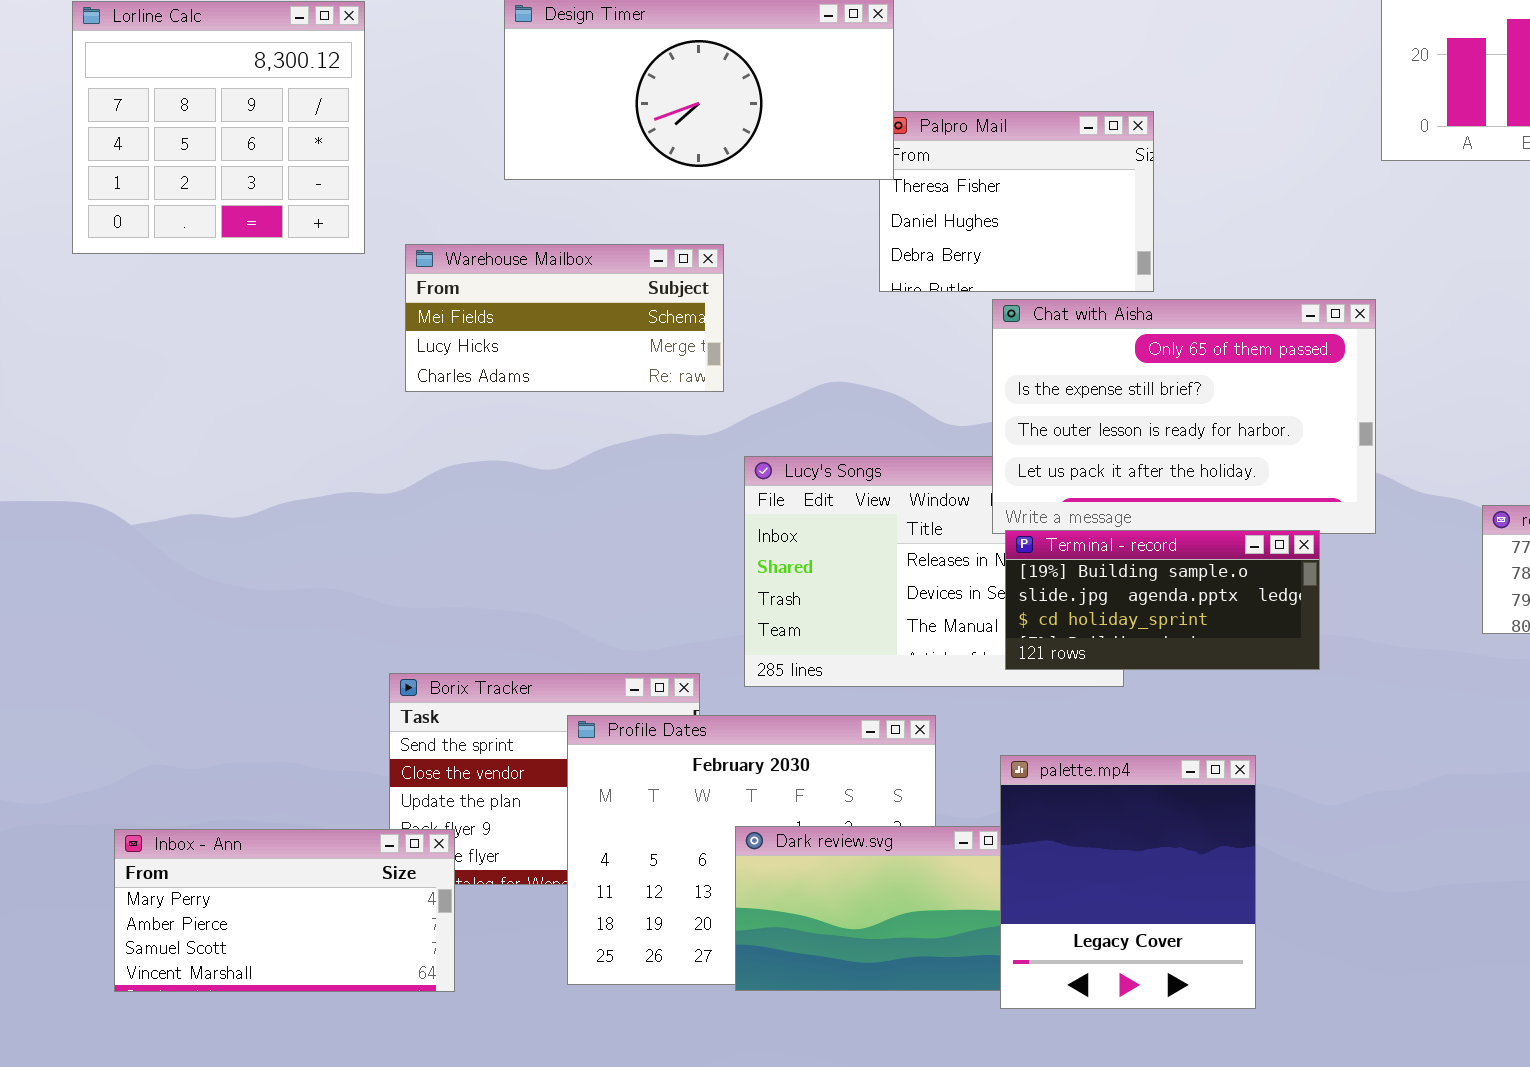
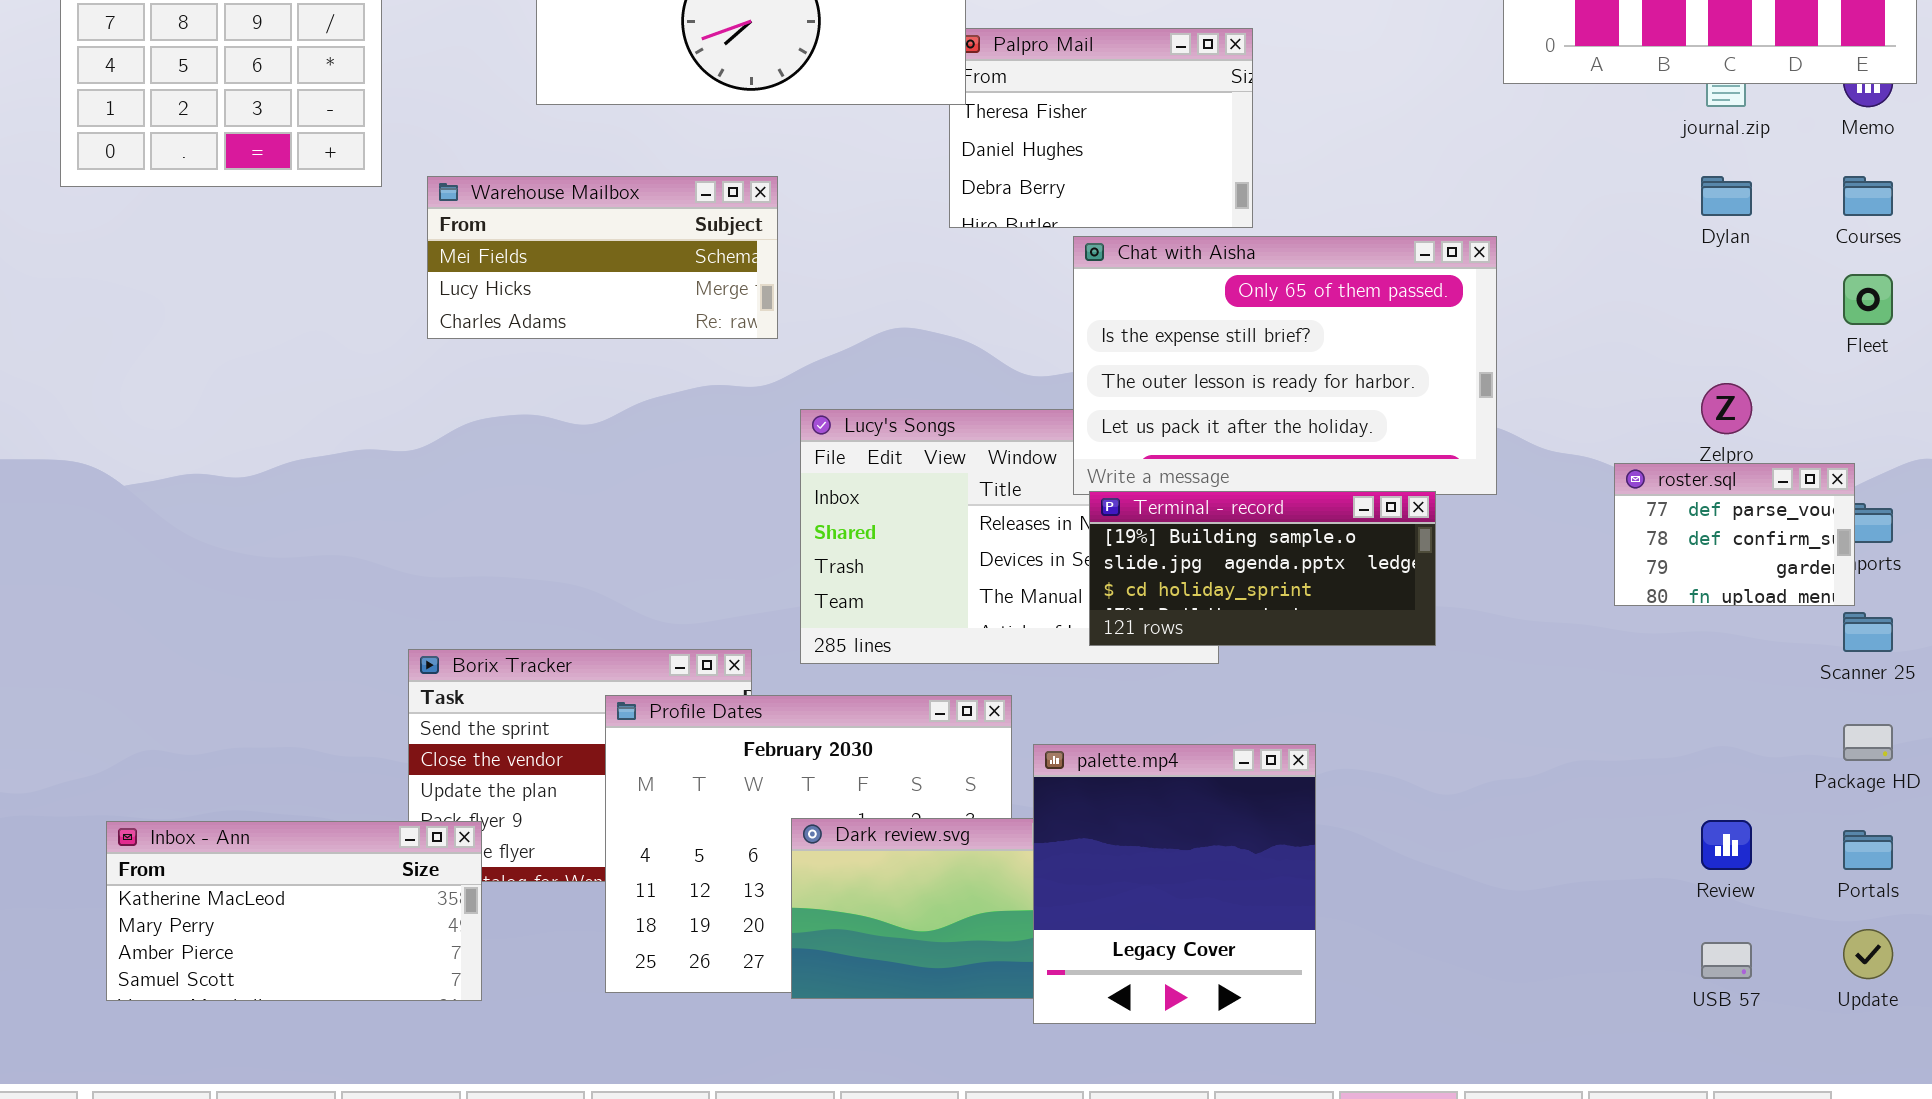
palette.mp4: [1000,755,1256,1009] -> [1033,744,1316,1024], moved
Inbox - Ann: [114,829,455,992] -> [106,821,482,1001], scrolled up 1 row

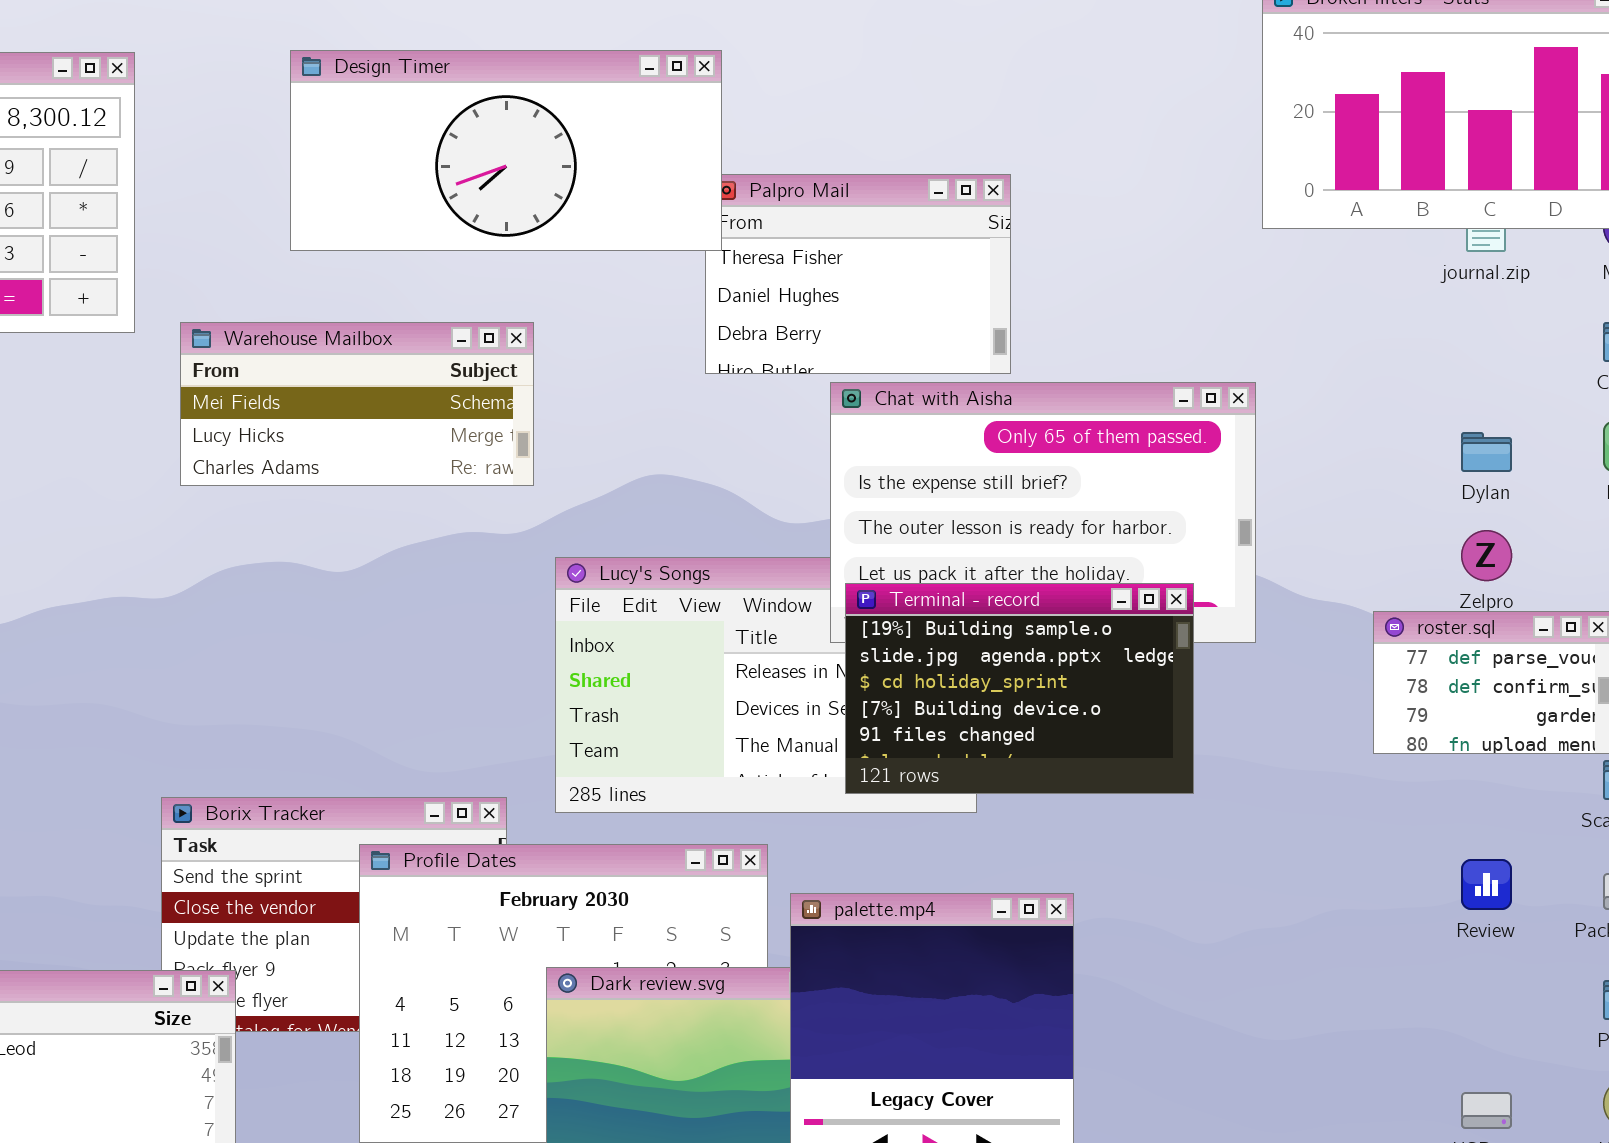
Dylan: [1701,176,1752,216] -> [1461,432,1512,472], moved
Terminal - record: [1089,491,1436,646] -> [845,583,1194,794], resized
Review: [1701,820,1752,870] -> [1461,859,1512,910], moved

